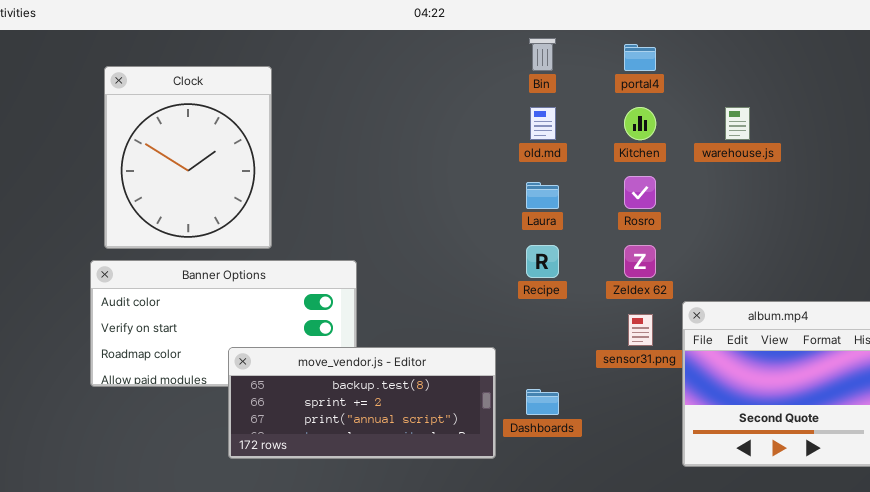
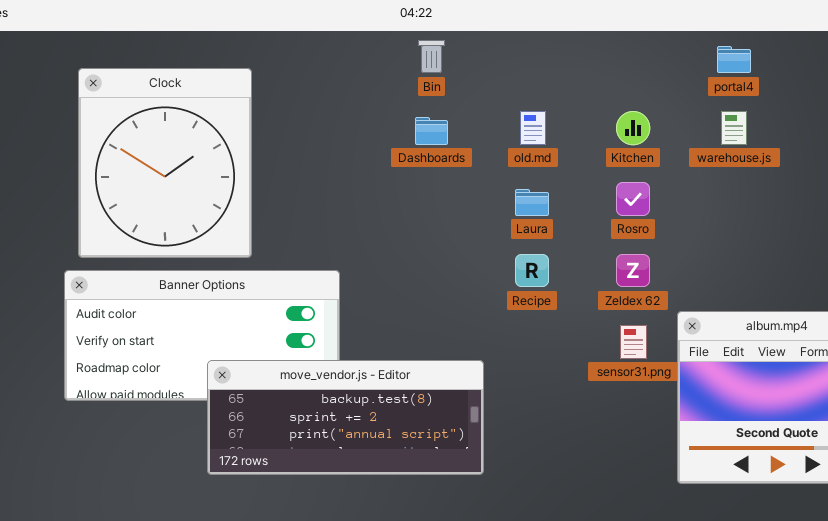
Bin: [529,38,556,71] -> [418,40,445,73], moved
portal4: [624,44,656,71] -> [717,46,751,73], moved
Dashboards: [526,389,559,415] -> [415,117,448,145], moved

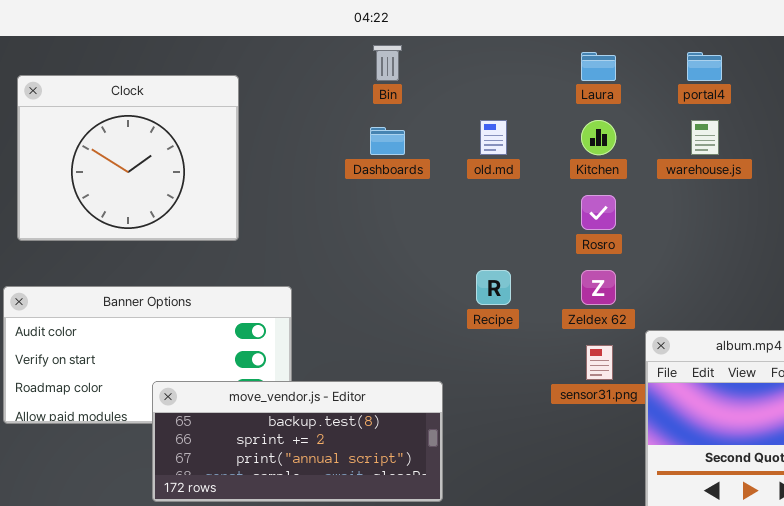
Clock: [78,68,252,258] -> [17,75,239,241], resized
Laura: [515,189,549,216] -> [581,52,616,81], moved

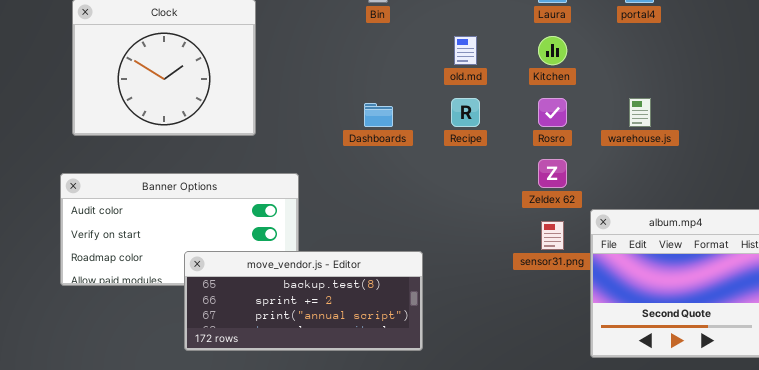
warehouse.js: [691,120,719,155] -> [629,98,651,127], moved
Dashboards: [370,127,405,155] -> [364,103,393,127], moved
Recipe: [476,270,511,305] -> [451,98,480,127], moved

